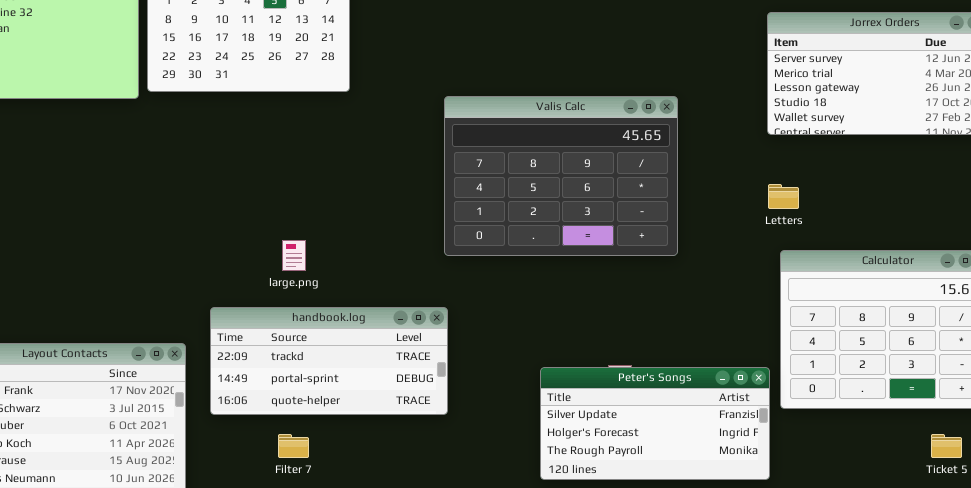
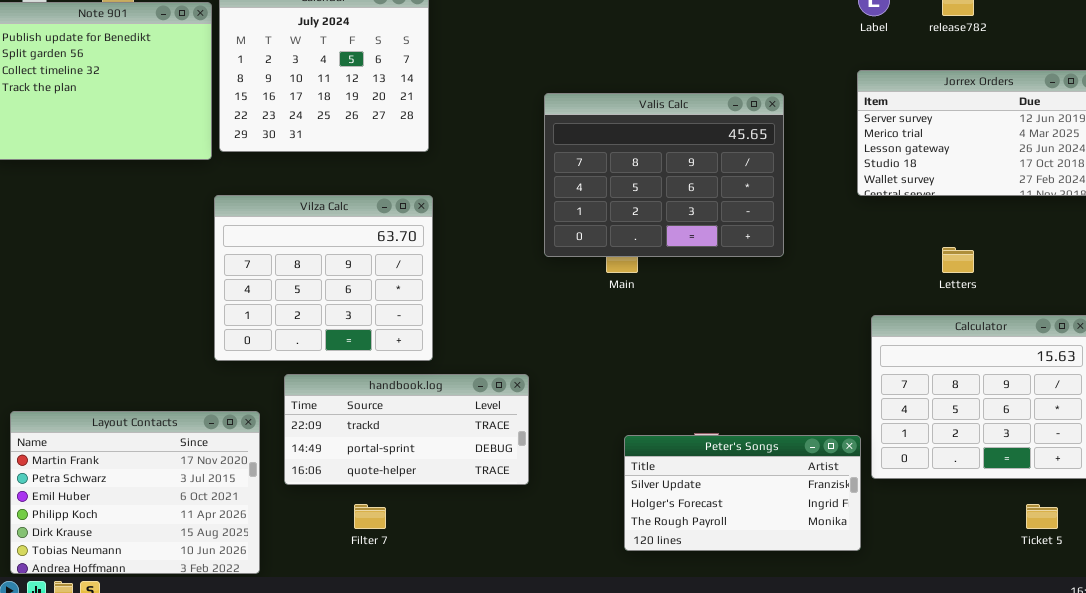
Valis Calc: [444,96,678,256] -> [544,93,784,257], moved
Vilza Calc: none -> [214,195,433,361], opened
Letters: [768,184,799,209] -> [942,247,974,273], moved

